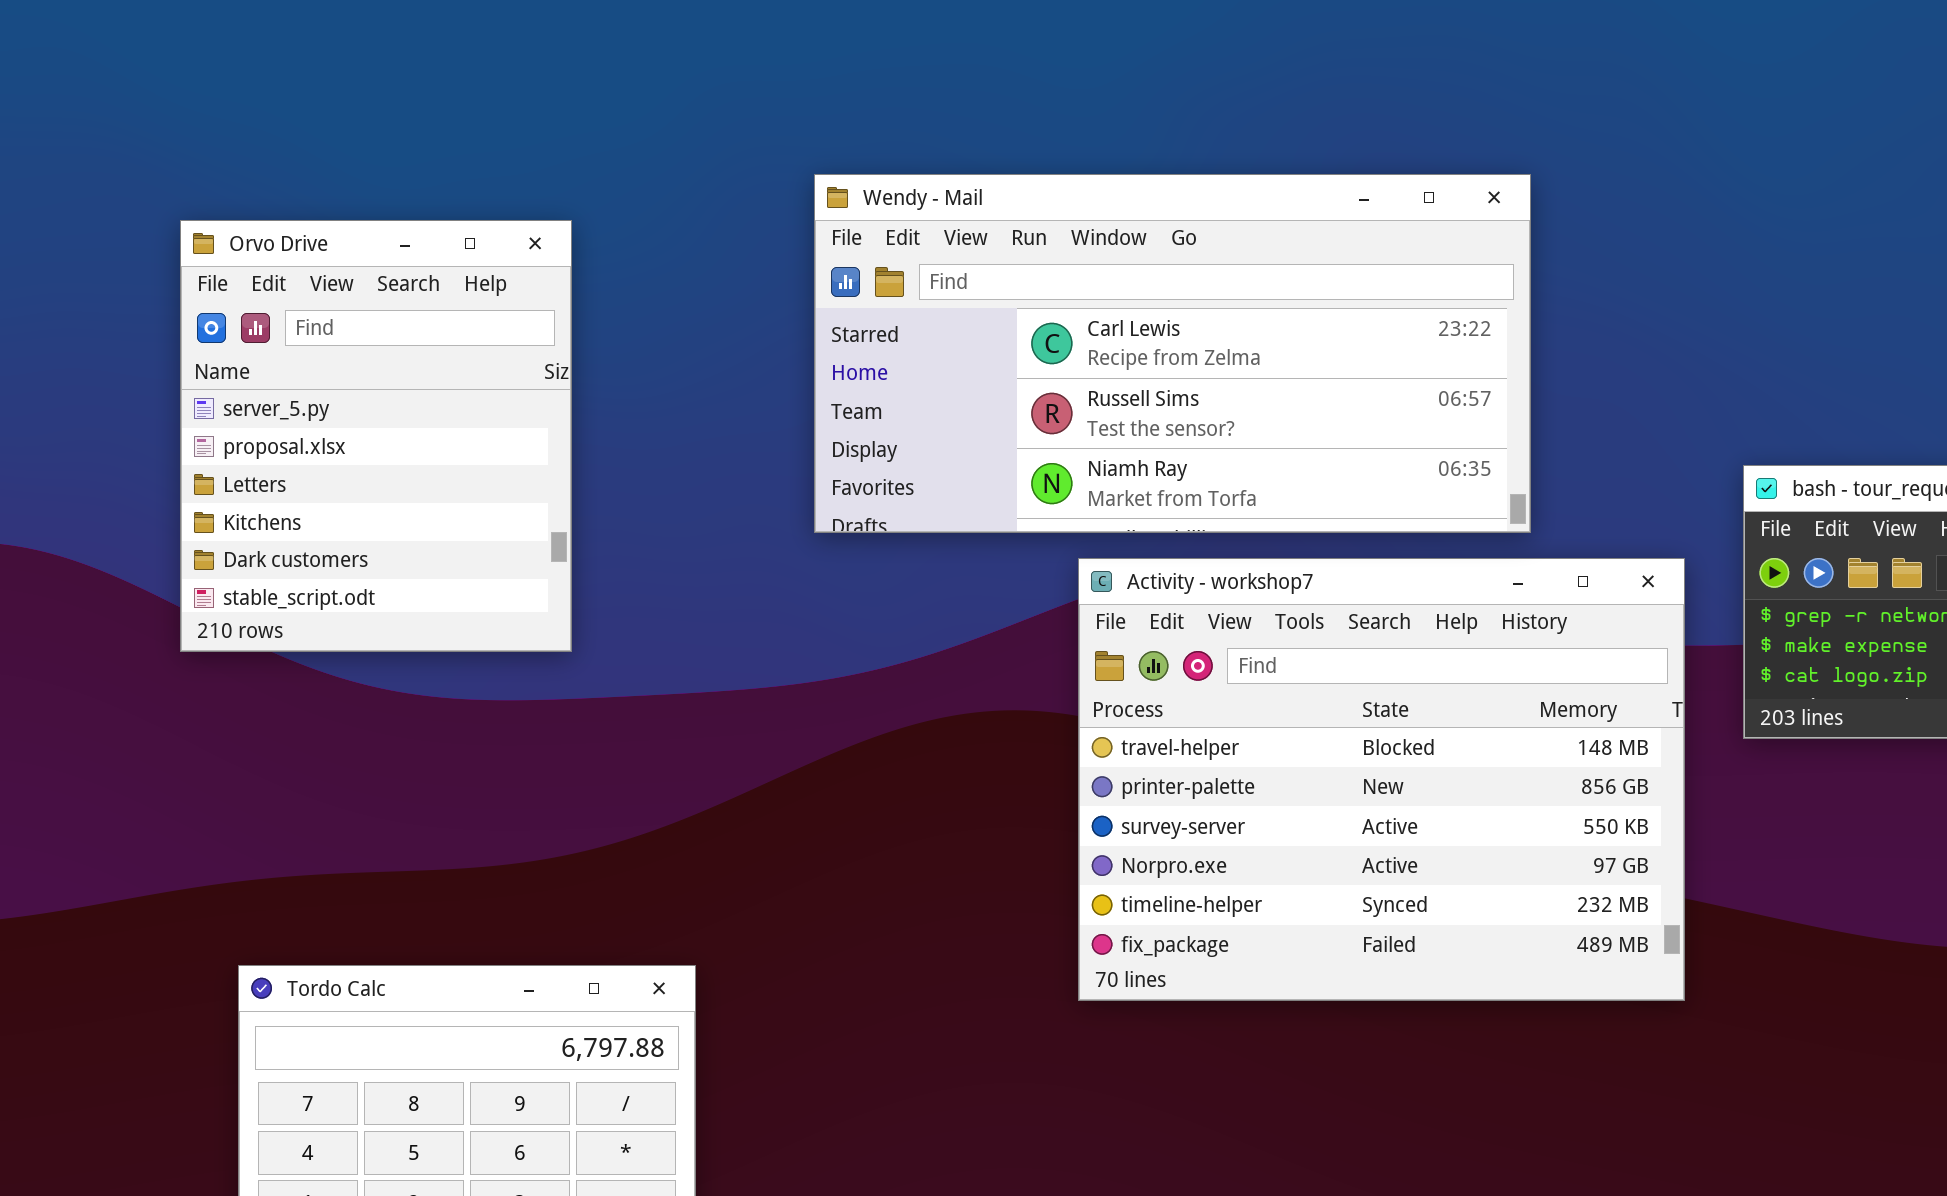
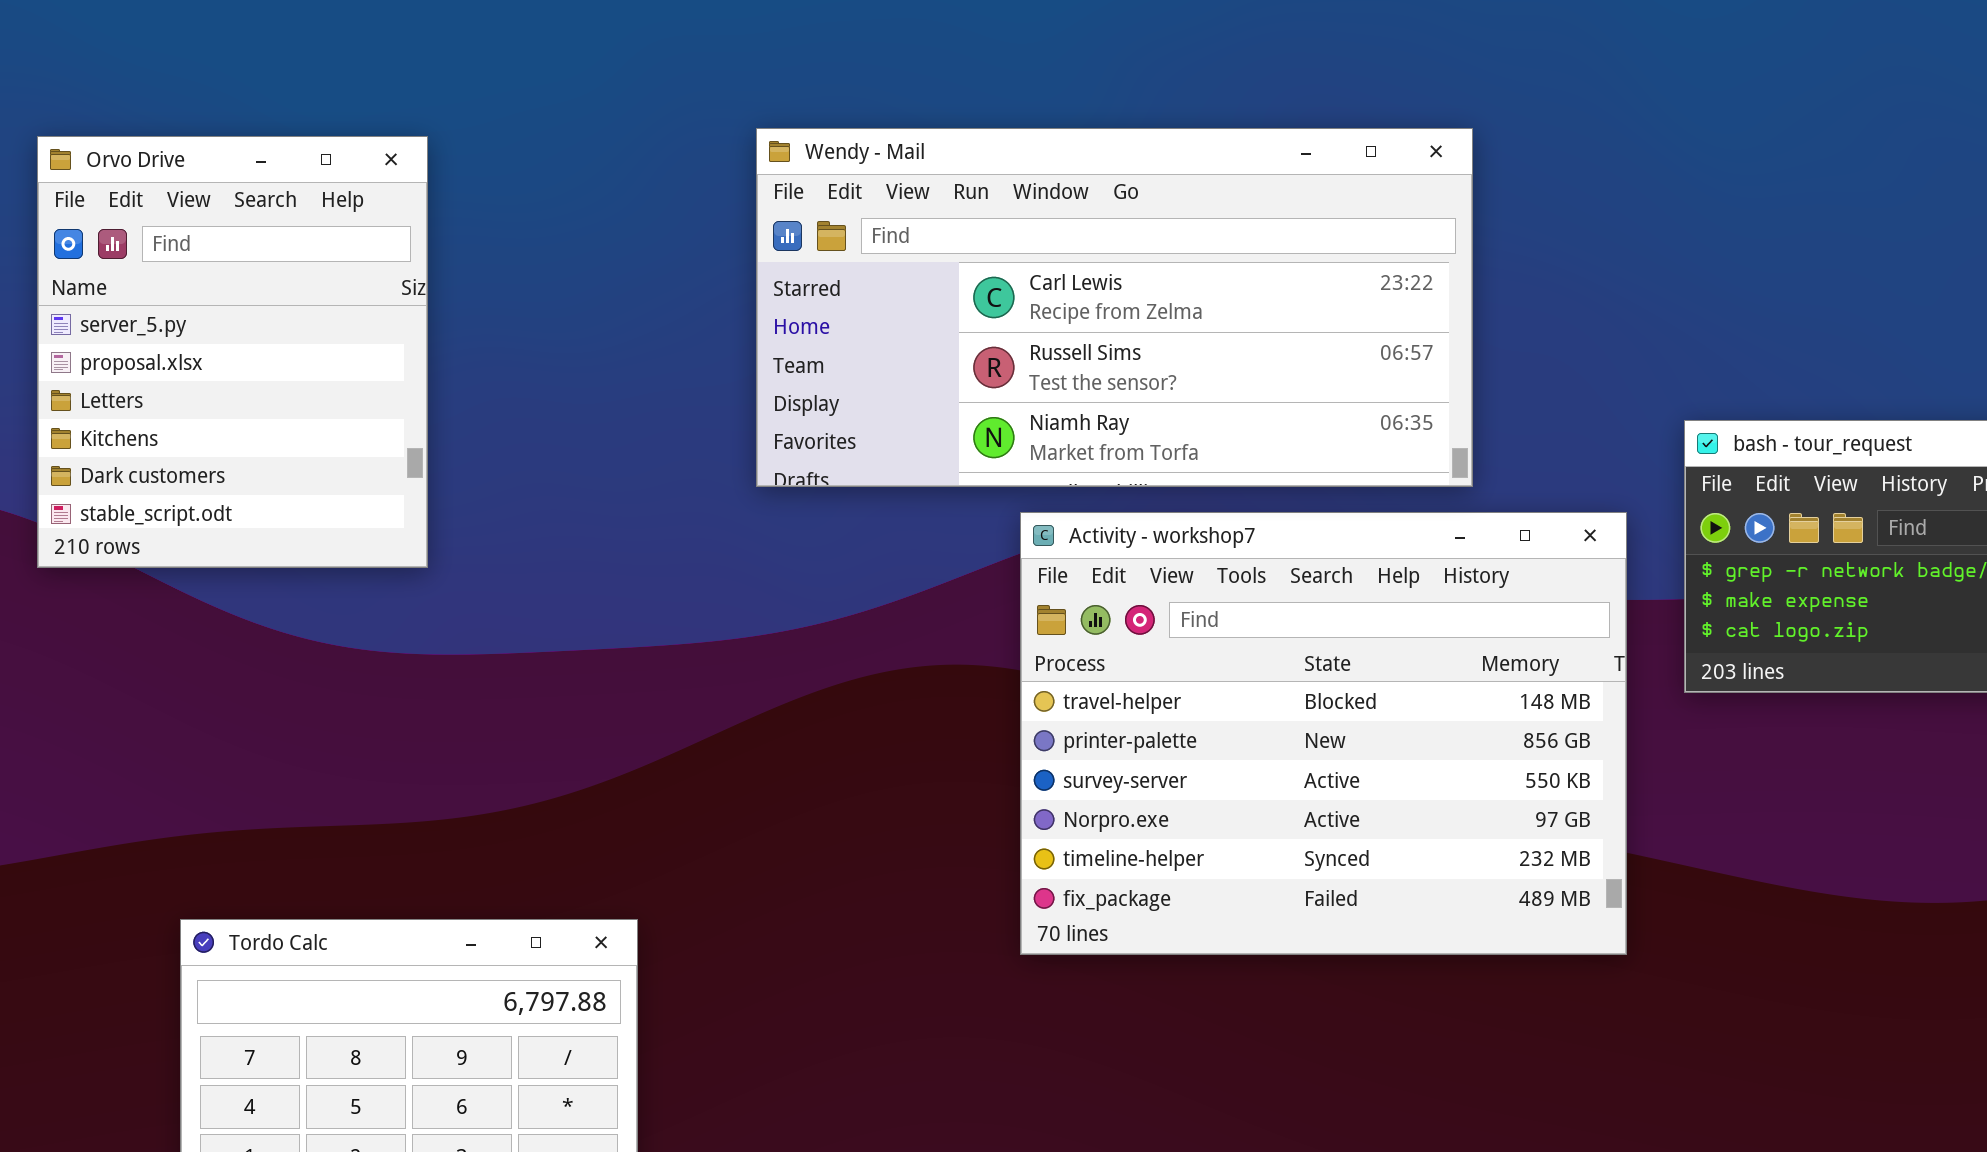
Orvo Drive: [180,220,572,652] -> [37,136,428,568], moved

